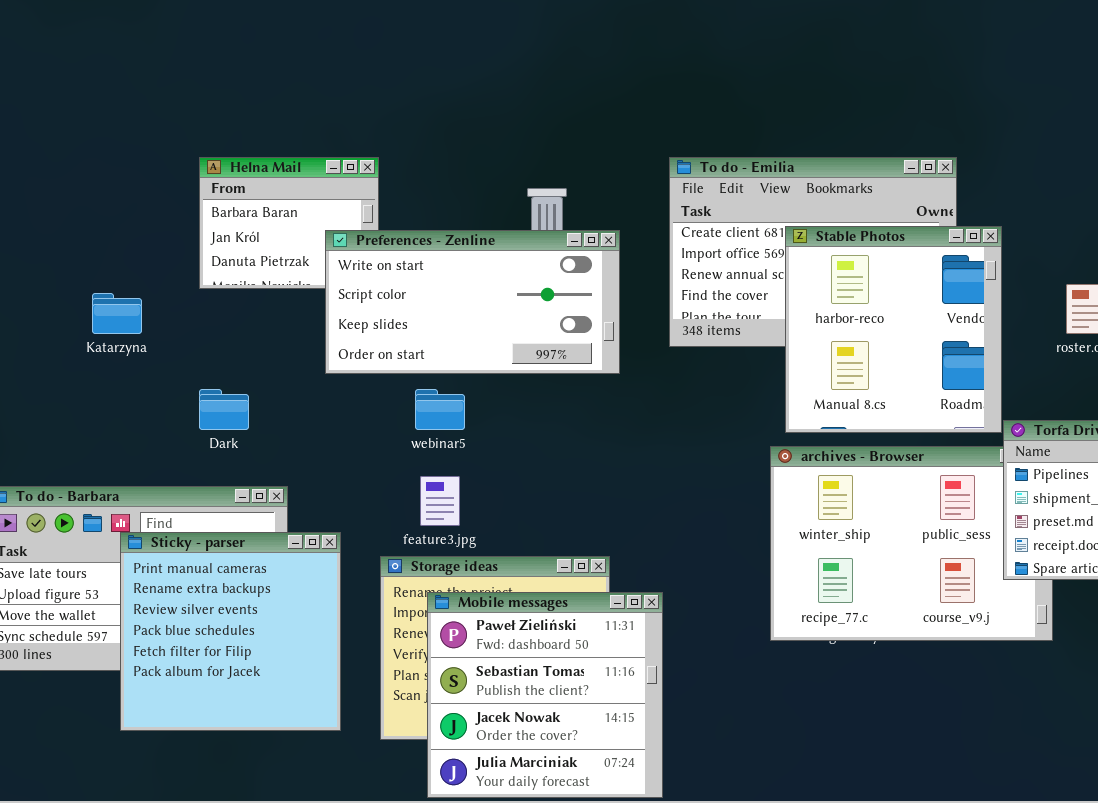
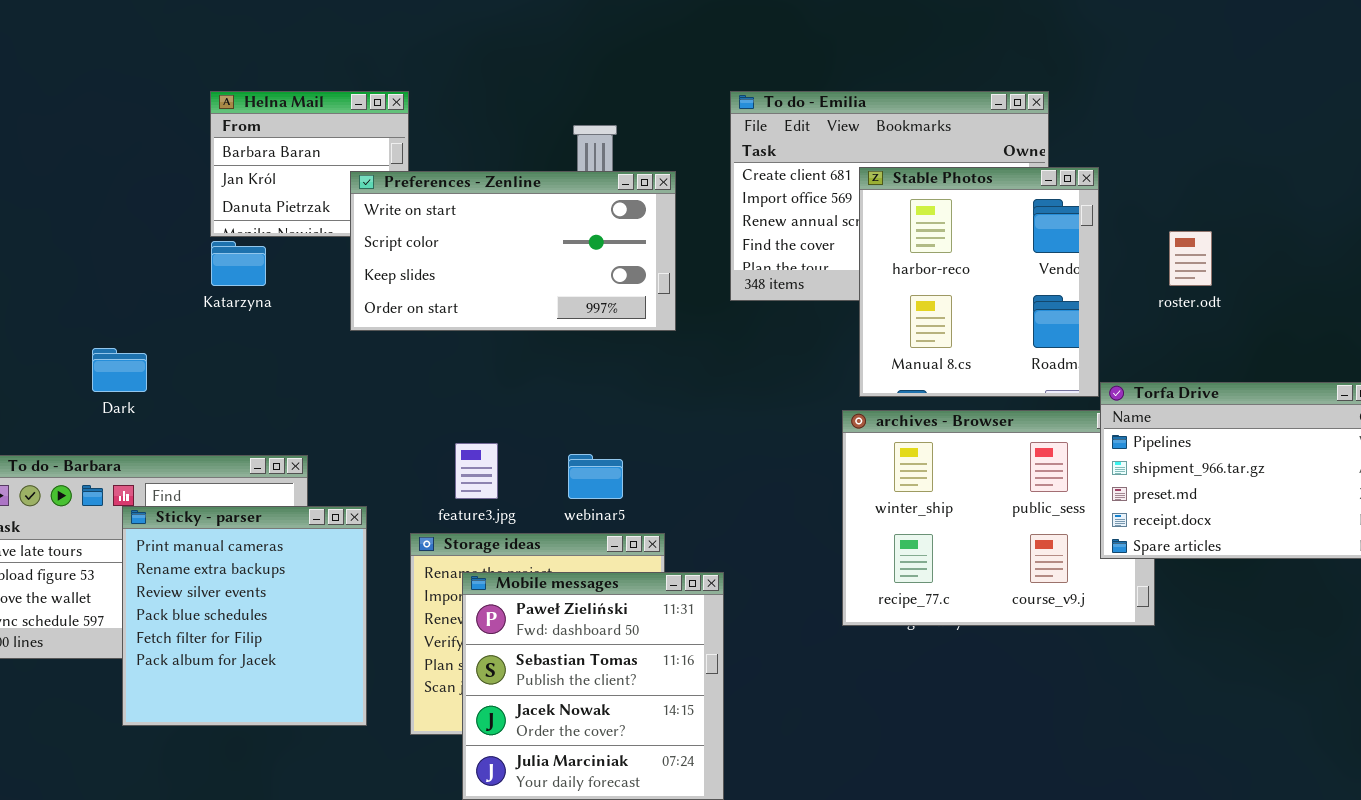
Katarzyna: [92,293,142,334] -> [211,241,266,286], moved
Dark: [199,389,249,430] -> [92,348,147,392], moved
webinar5: [415,389,465,430] -> [568,454,623,499], moved

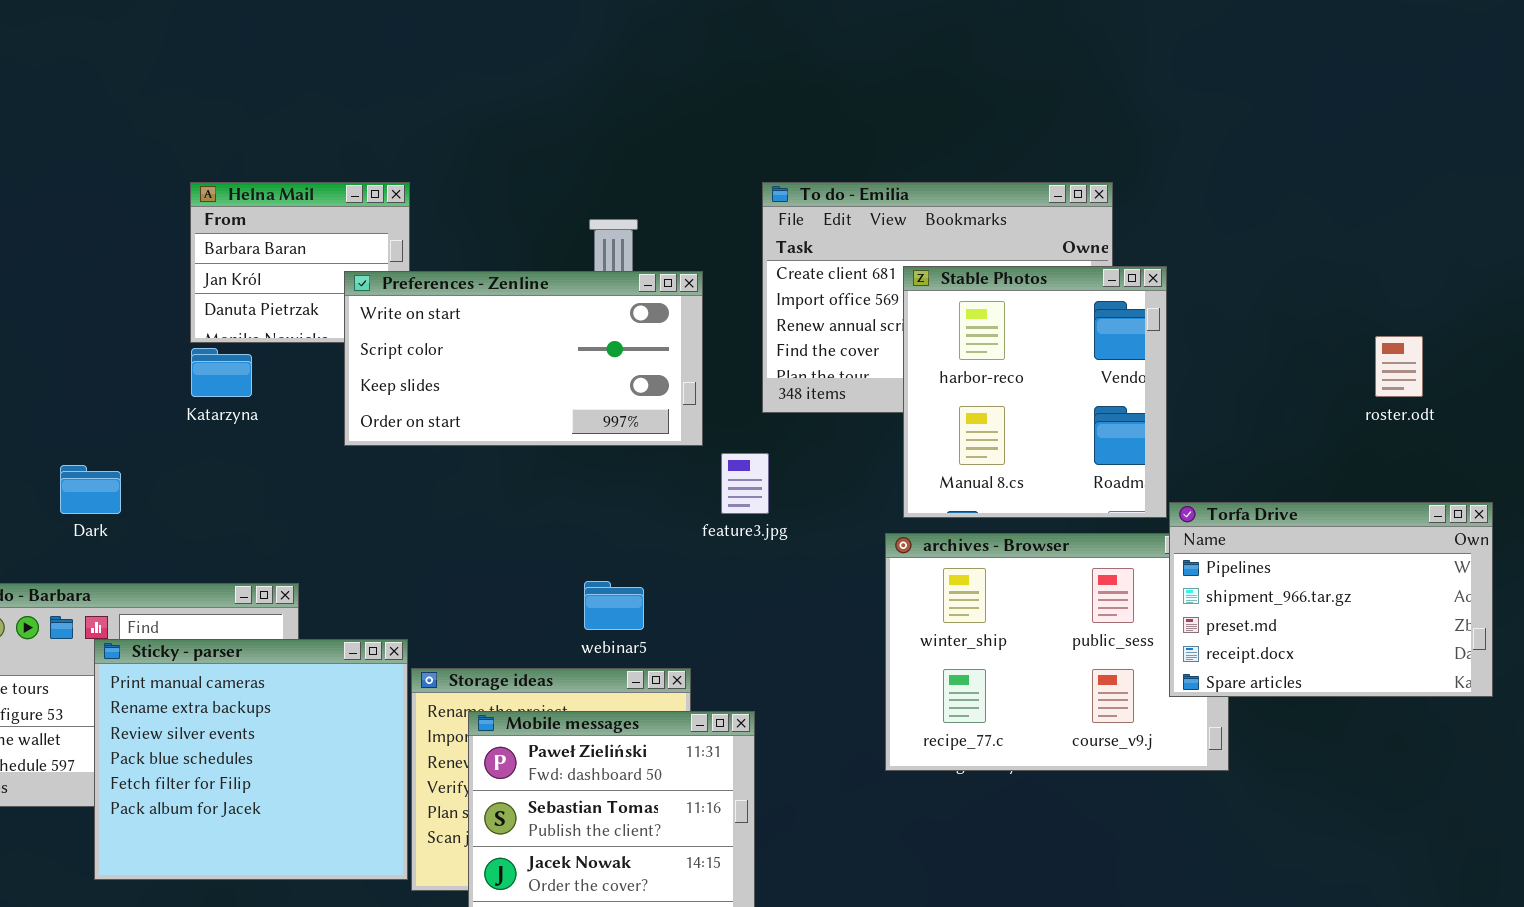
roster.odt: [1169,231,1212,286] -> [1375,336,1423,397], moved
feature3.jpg: [455,443,498,499] -> [721,453,769,514], moved
Sticky - parser: [122,506,367,726] -> [94,639,408,880], resized

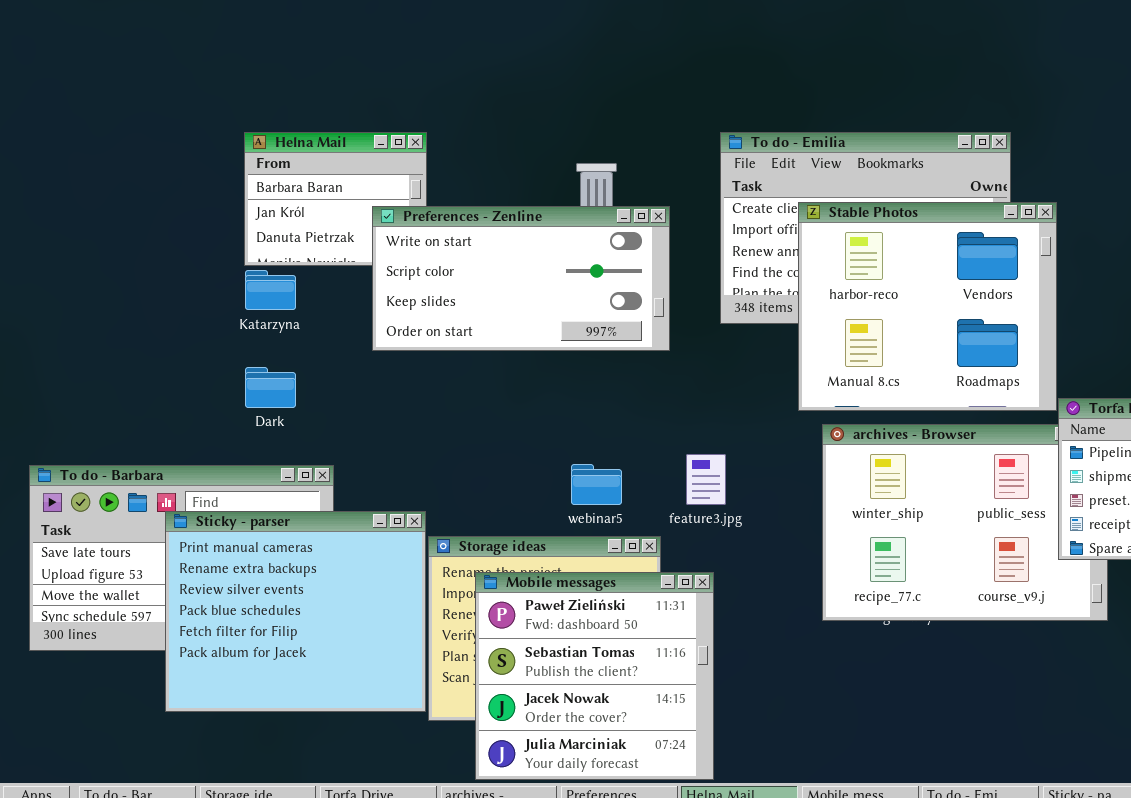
Stable Photos: [903,266,1167,518] -> [798,202,1057,411], resized
feature3.jpg: [721,453,769,514] -> [686,454,726,505], moved
Dark: [60,465,121,514] -> [245,367,296,408], moved

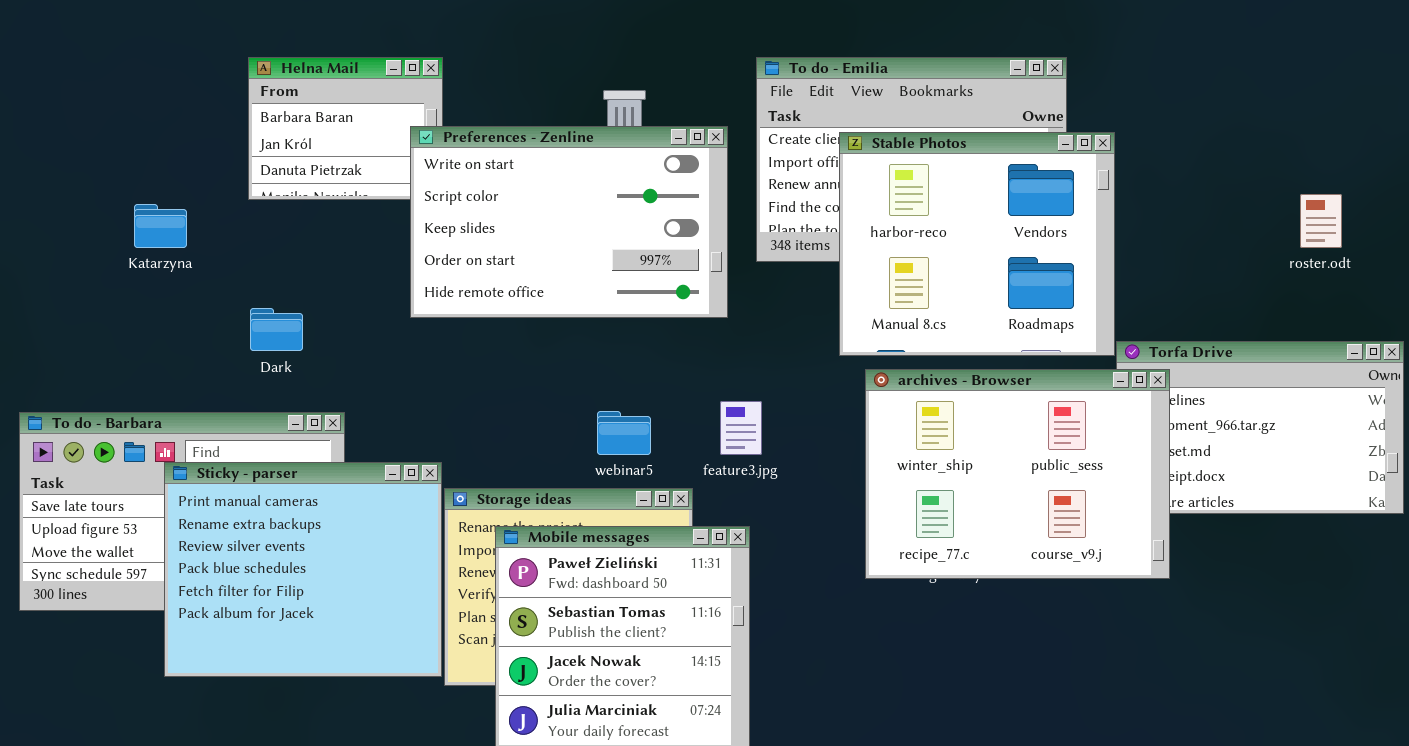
Preferences - Zenline: [372,206,670,351] -> [410,126,728,318], moved, resized
Katarzyna: [245,270,296,310] -> [134,204,187,248], moved
archives - Browser: [822,424,1108,621] -> [865,369,1170,579], raised

